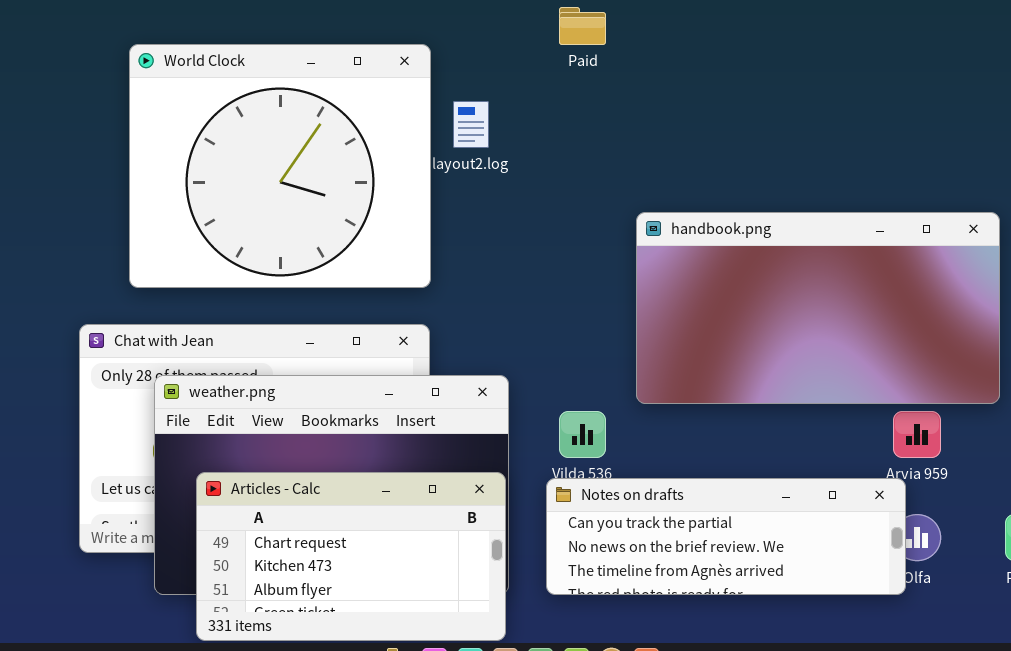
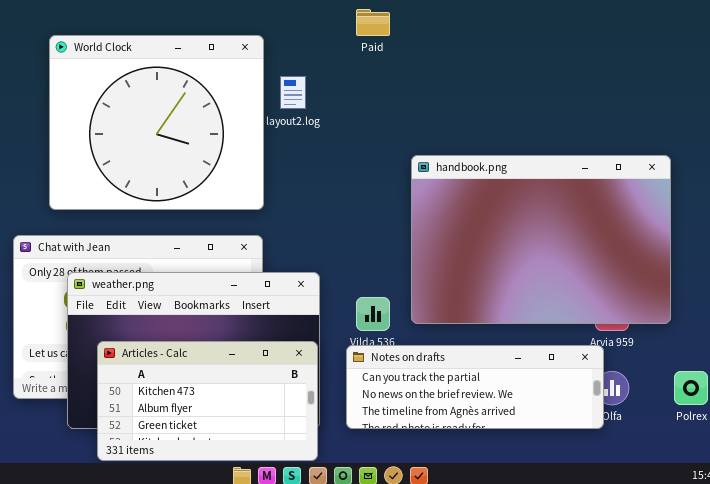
handbook.png: [636,212,1000,404] -> [411,155,671,324], resized
Articles - Calc: [196,472,506,641] -> [97,341,318,461], scrolled down 1 row

